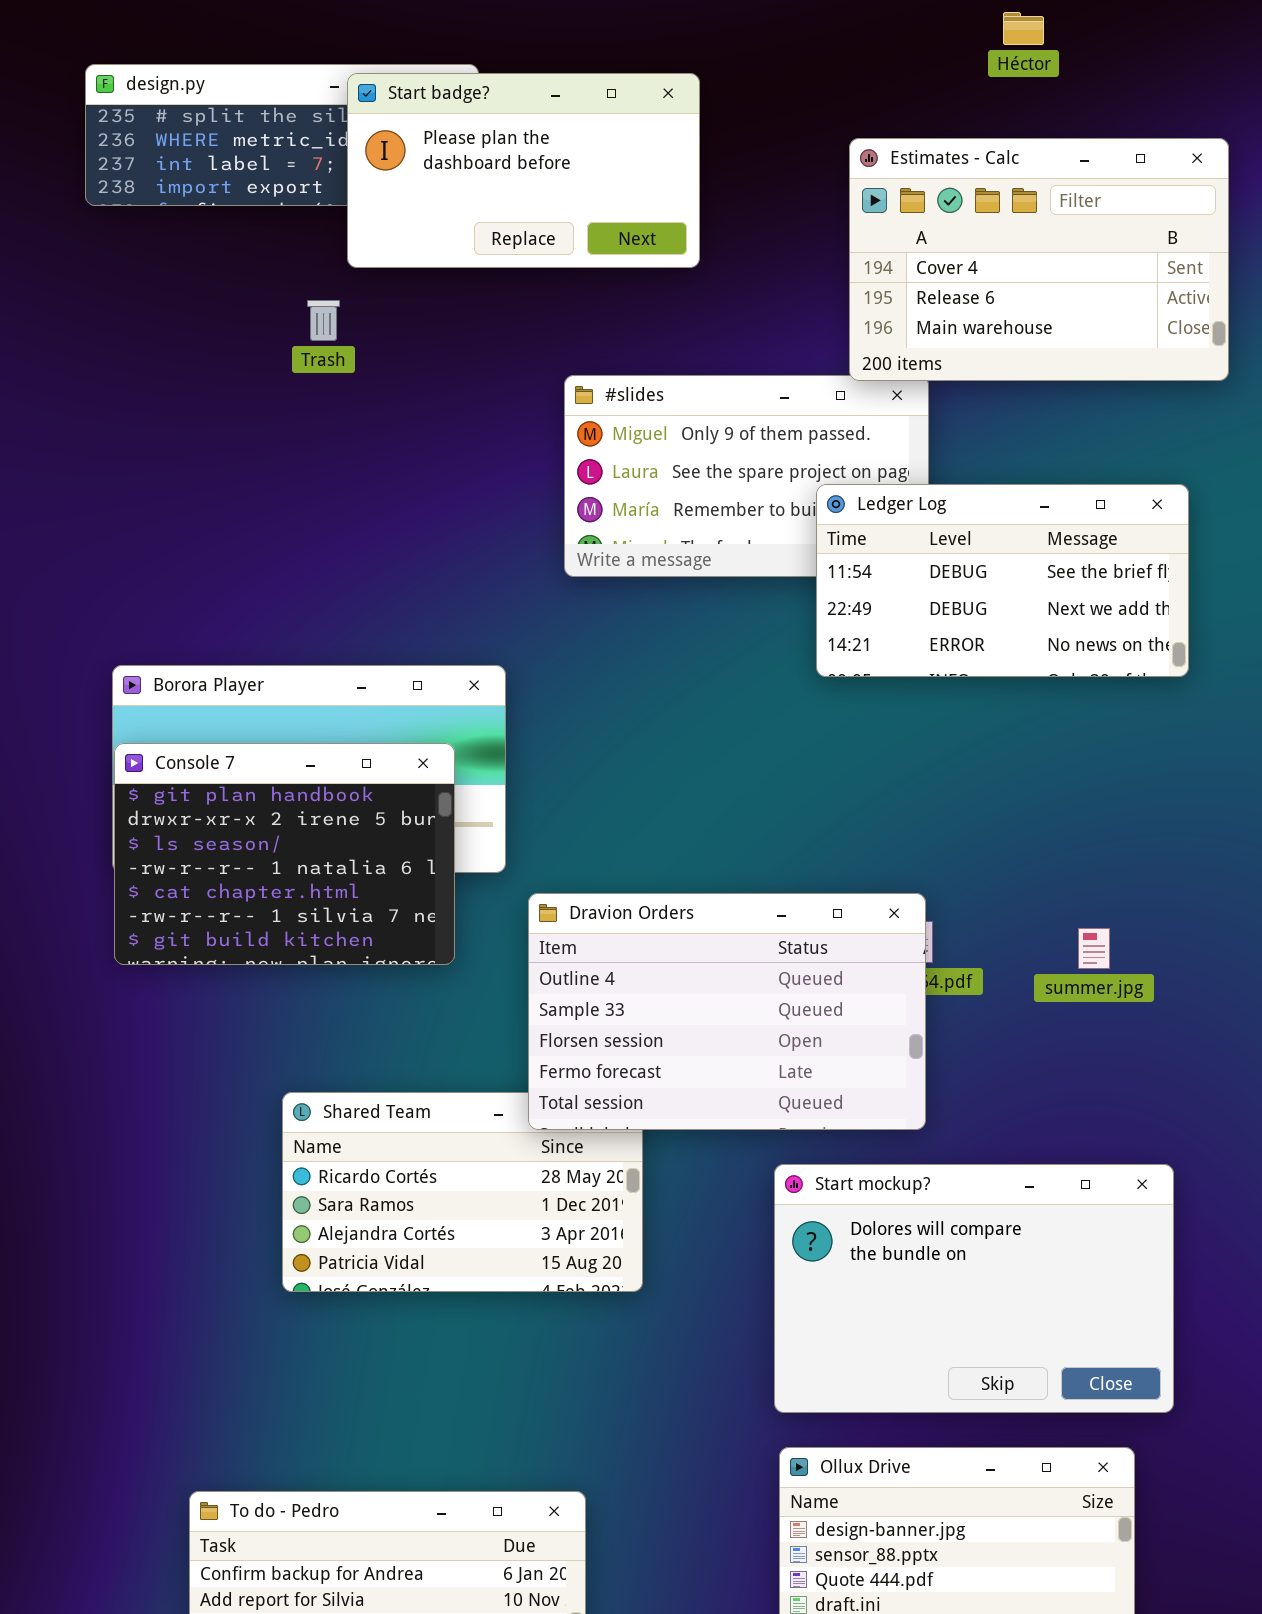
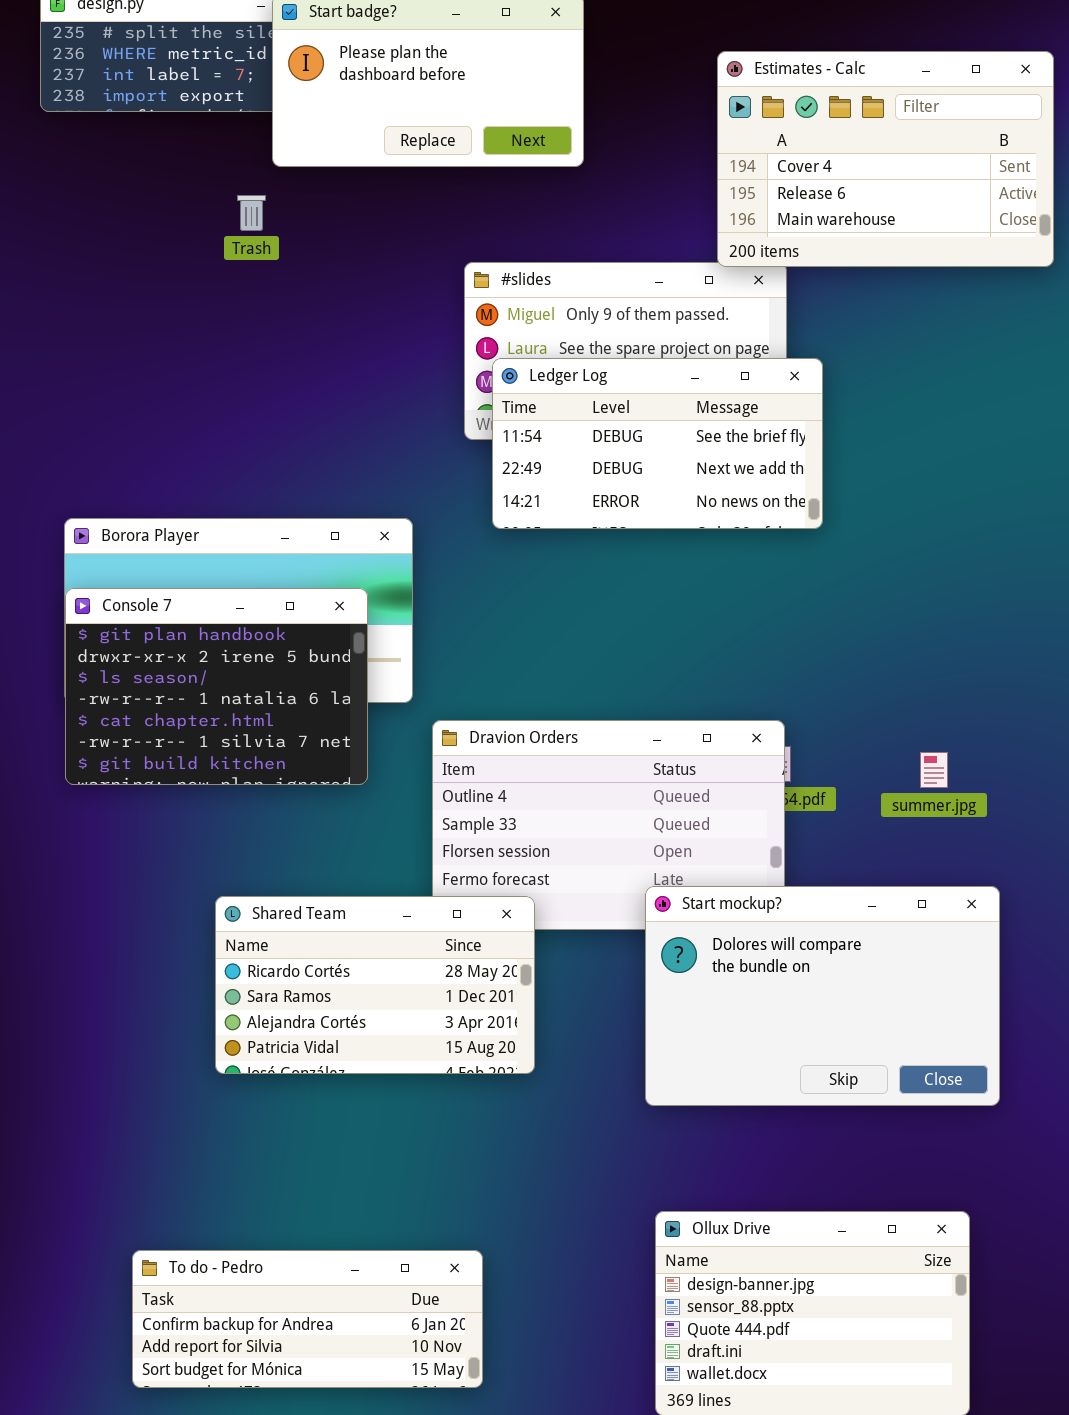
Ledger Log: [816,484,1189,677] -> [492,358,823,529], moved
Shared Team: [282,1092,643,1292] -> [215,896,535,1074], raised
Start mockup?: [774,1164,1174,1413] -> [645,886,1000,1106], moved

